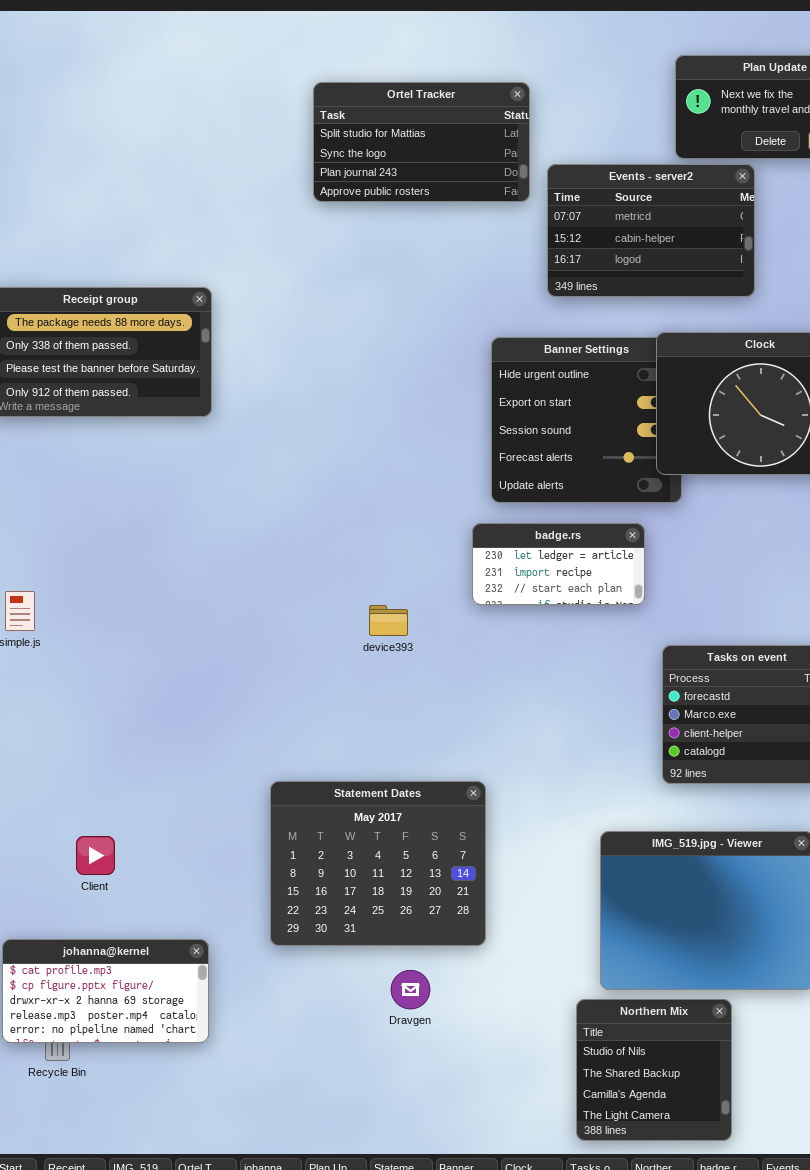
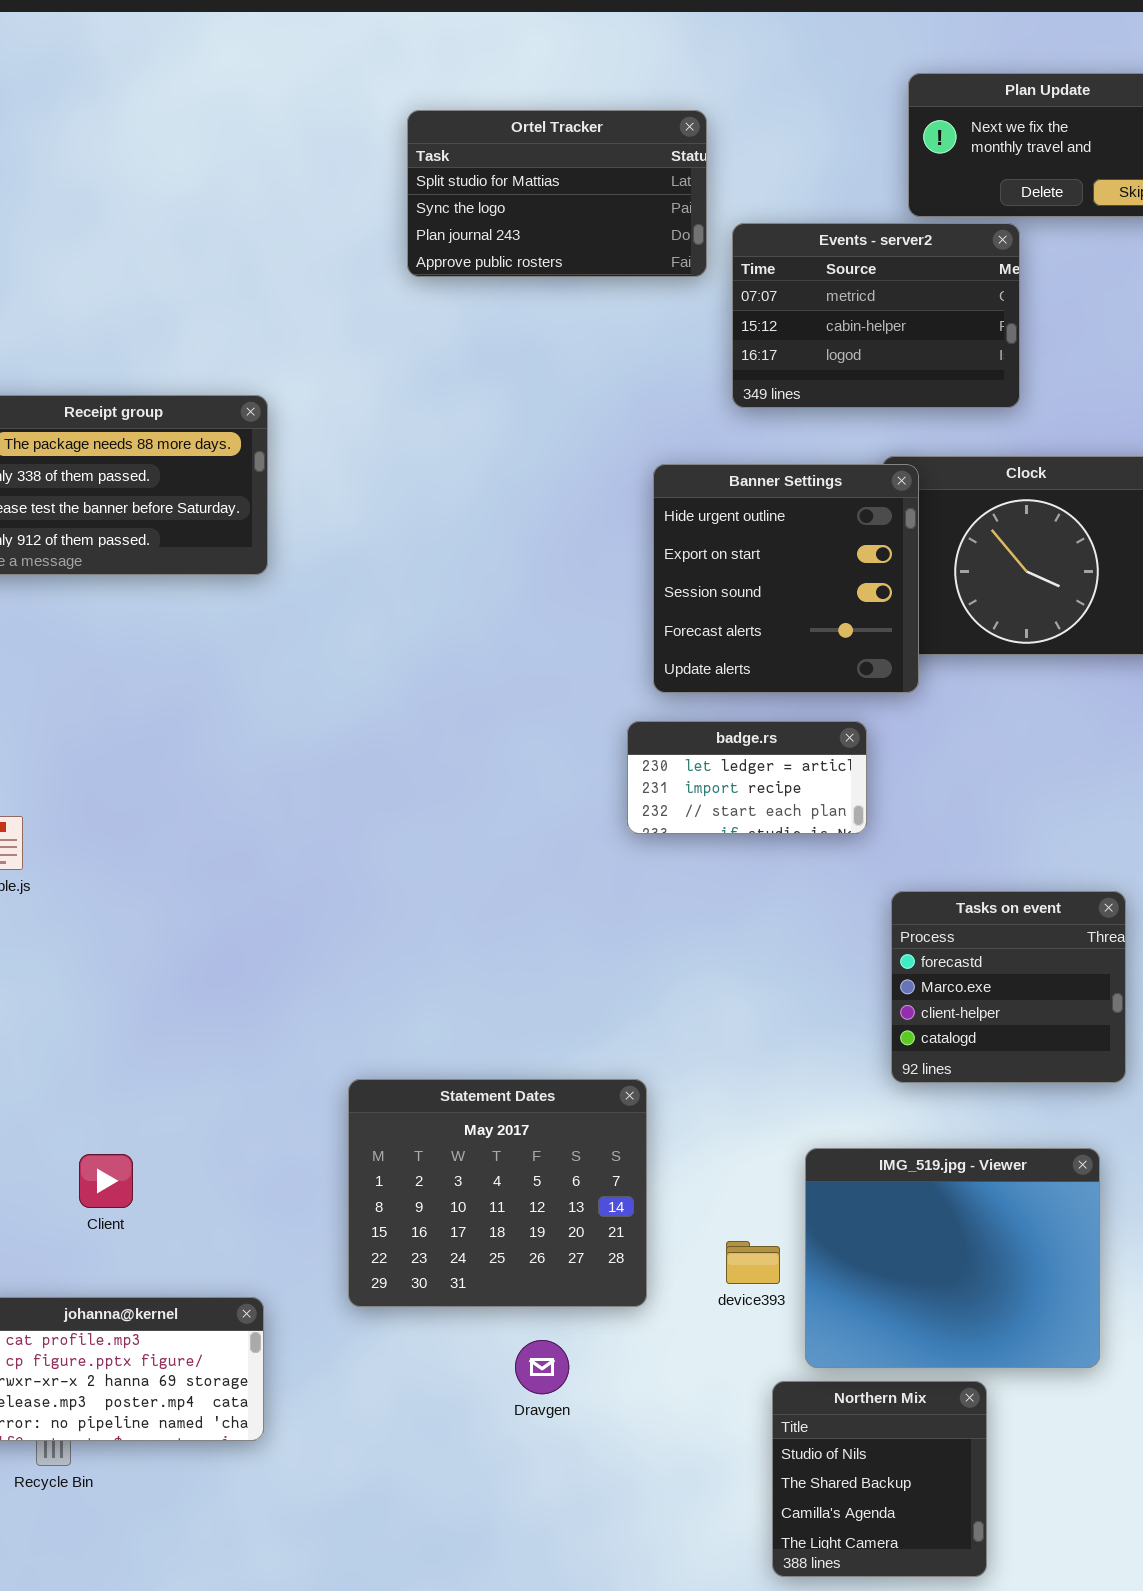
Banner Settings: [491,337,682,503] -> [653,464,919,693], raised
device393: [369,605,408,636] -> [726,1241,780,1284], moved

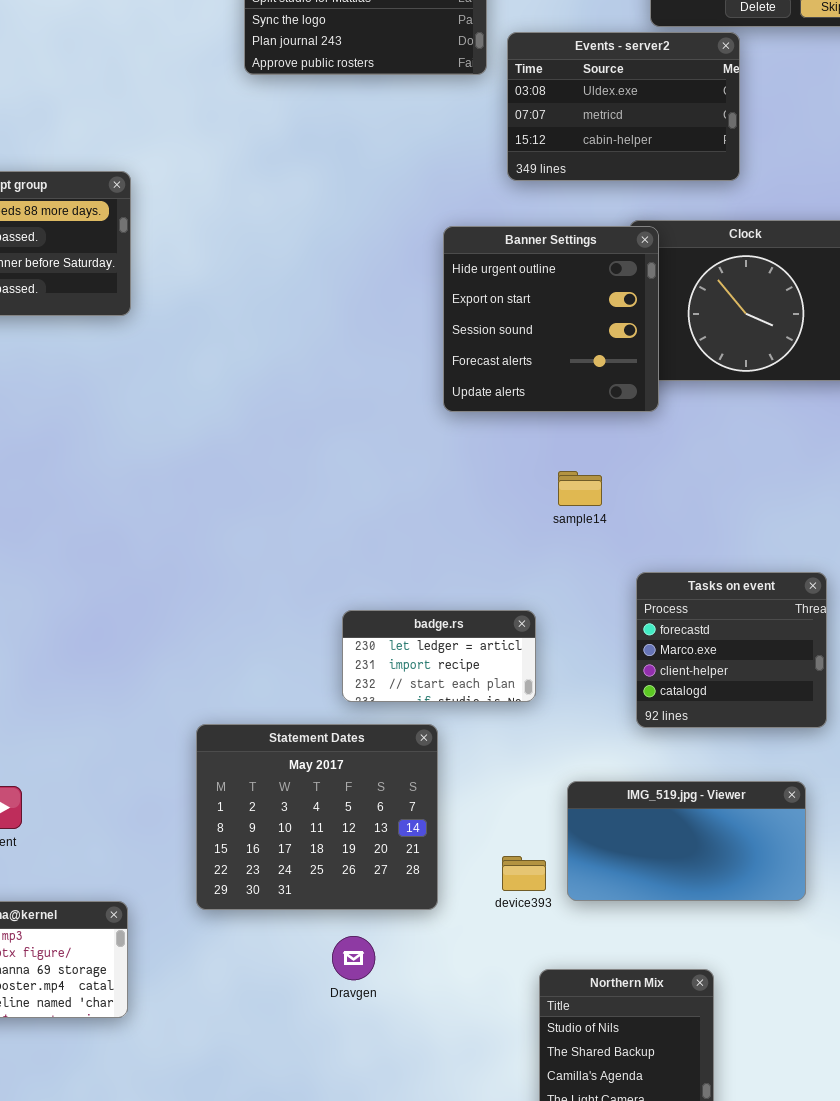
Events - server2: [732,223,1020,408] -> [507,32,740,181], scrolled up 1 row
badge.rs: [627,721,867,834] -> [342,610,536,702], moved
IMG_519.jpg - Viewer: [805,1148,1100,1368] -> [567,781,806,901], resized

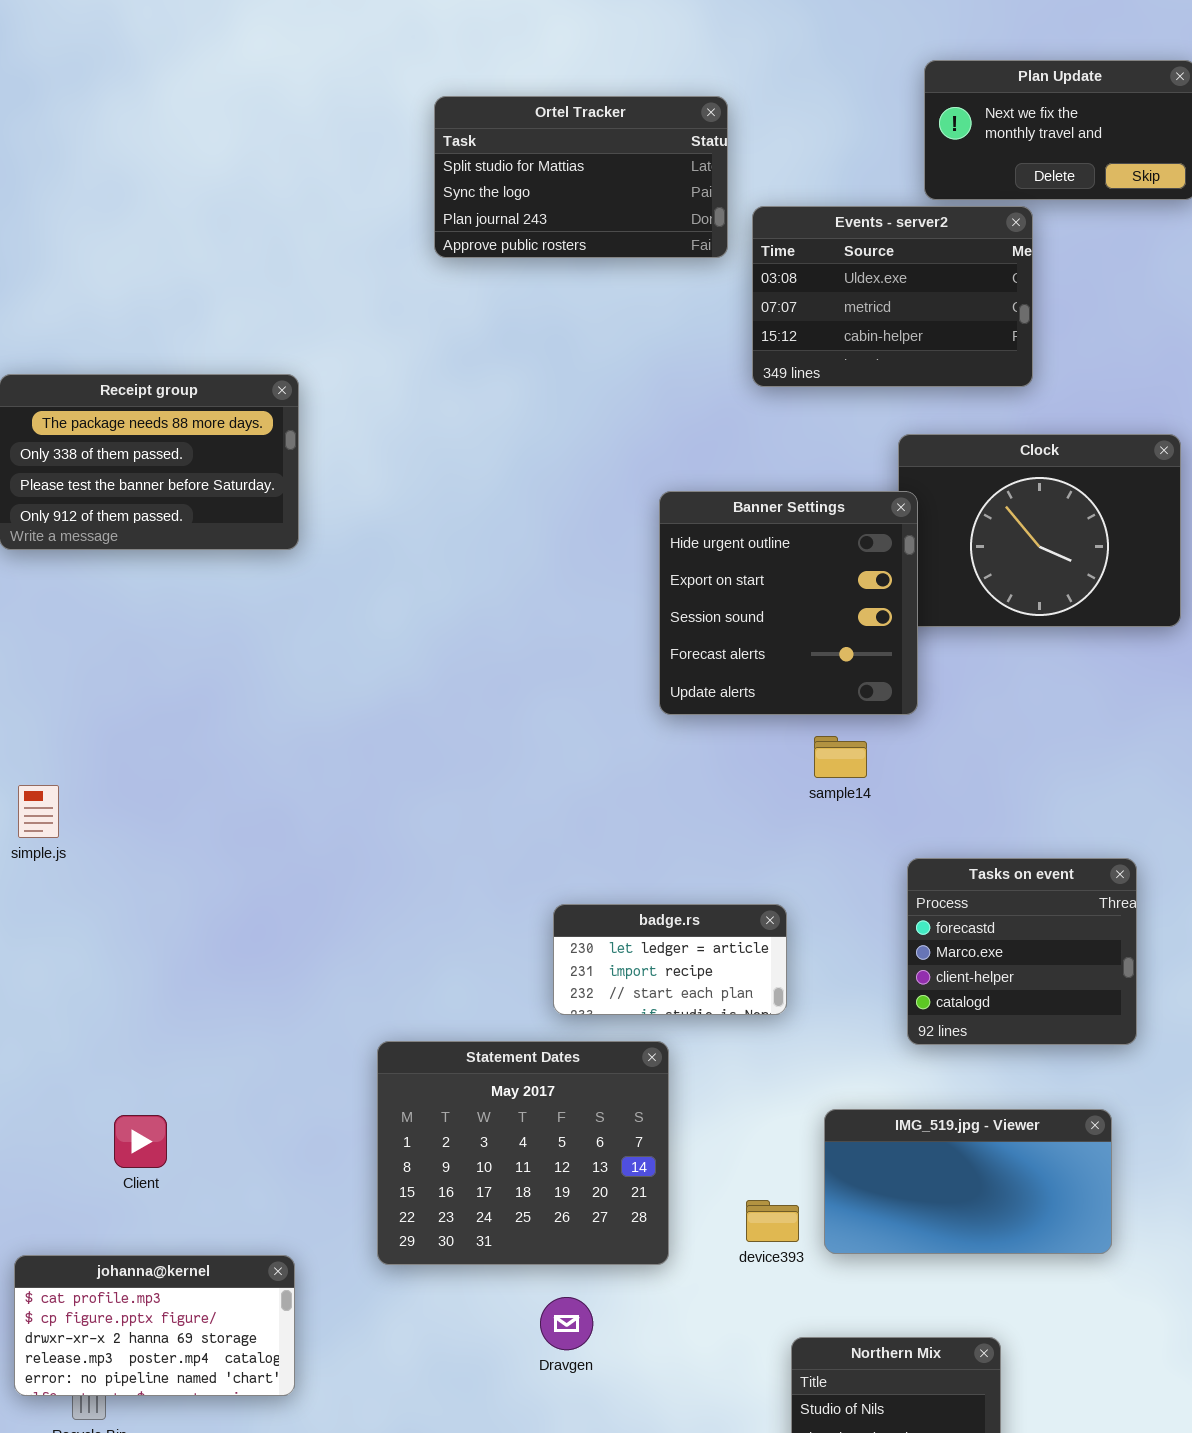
Banner Settings: [443,226,659,412] -> [659,491,918,715], moved

